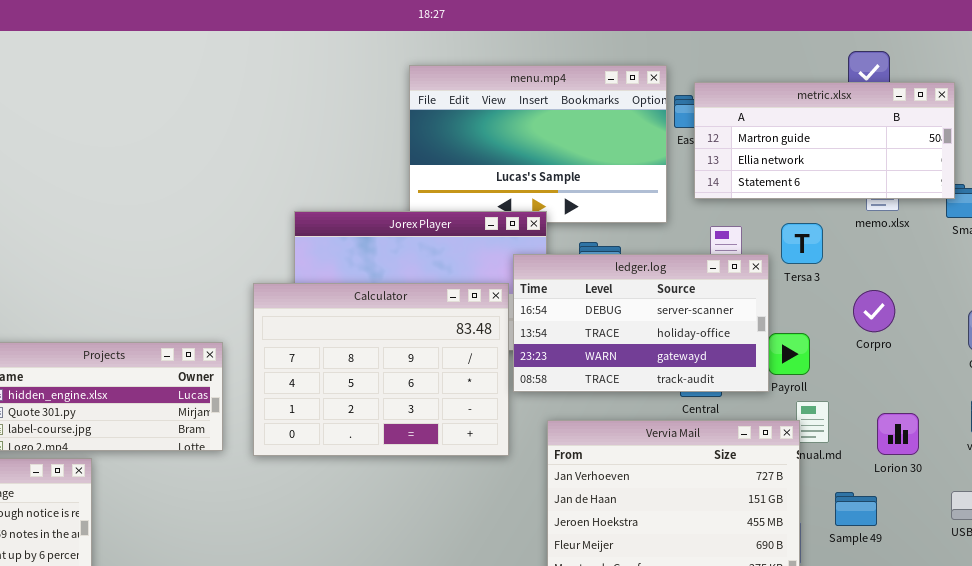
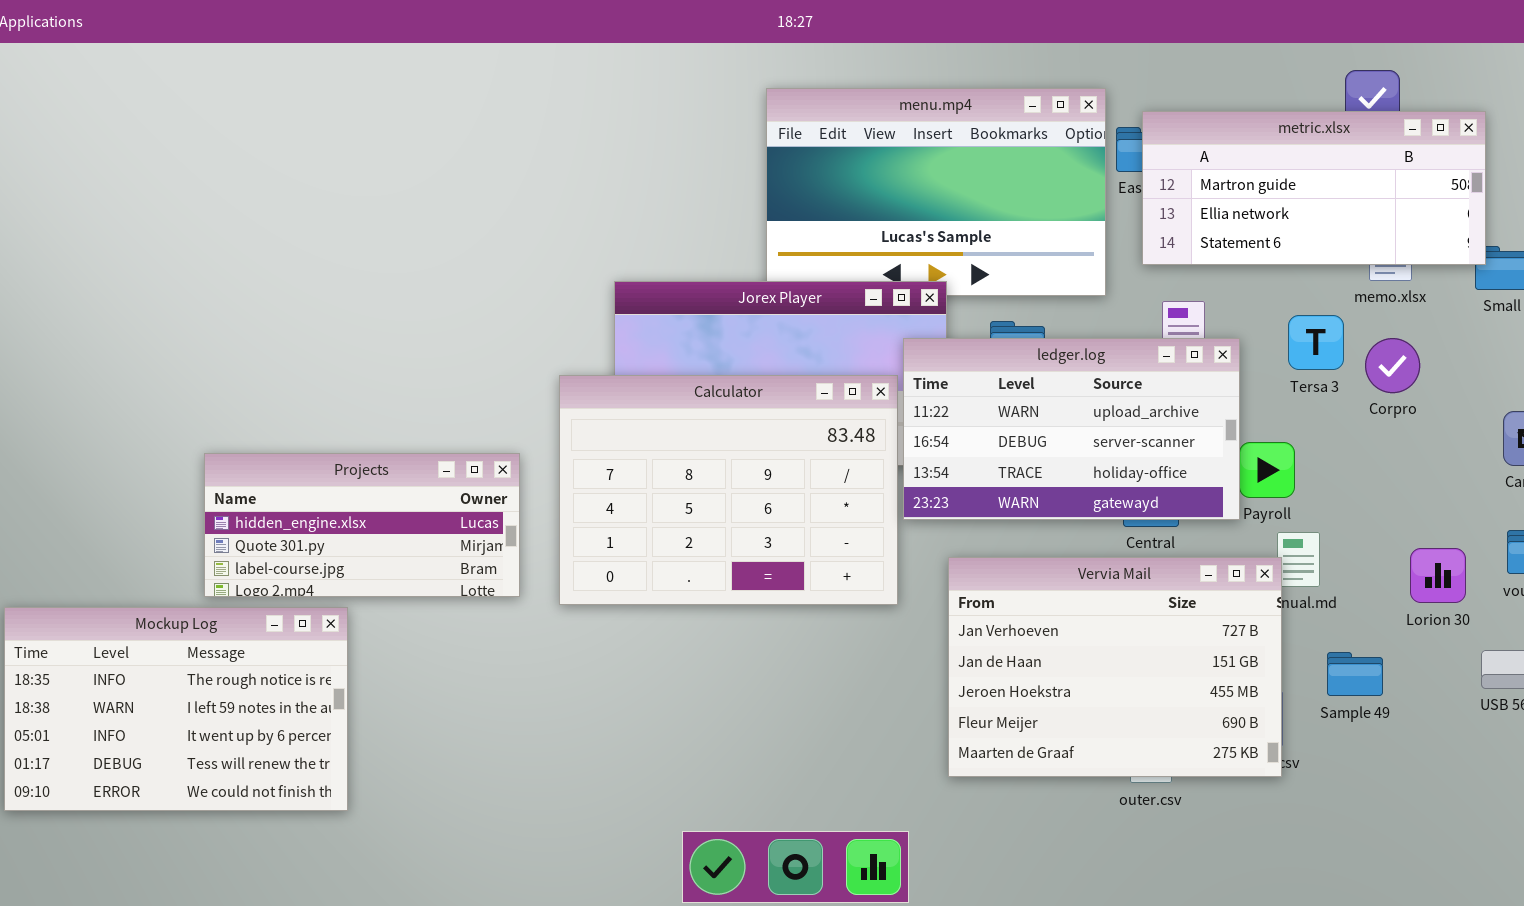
Tersa 3: [781,223,823,264] -> [1288,315,1344,370], moved
ledger.log: [513,254,769,392] -> [903,338,1240,520], scrolled up 1 row
Corpro: [853,290,895,332] -> [1365,338,1420,393], moved
Lorion 30: [877,413,919,455] -> [1410,548,1466,603], moved

